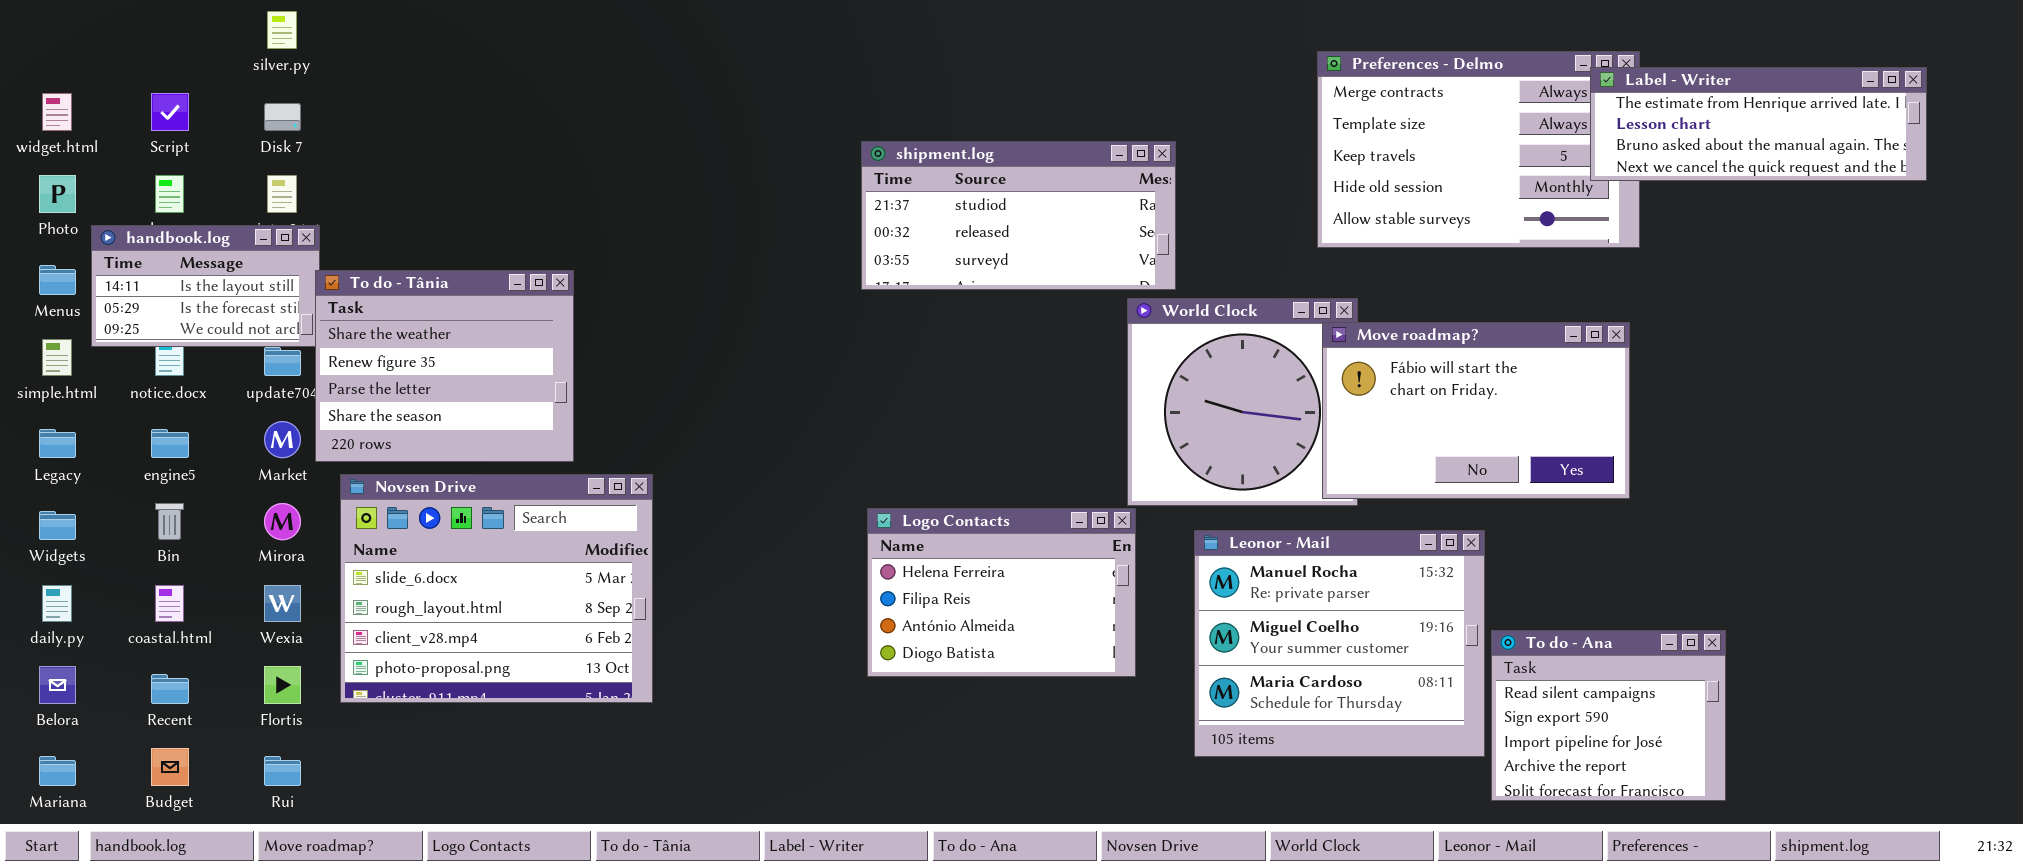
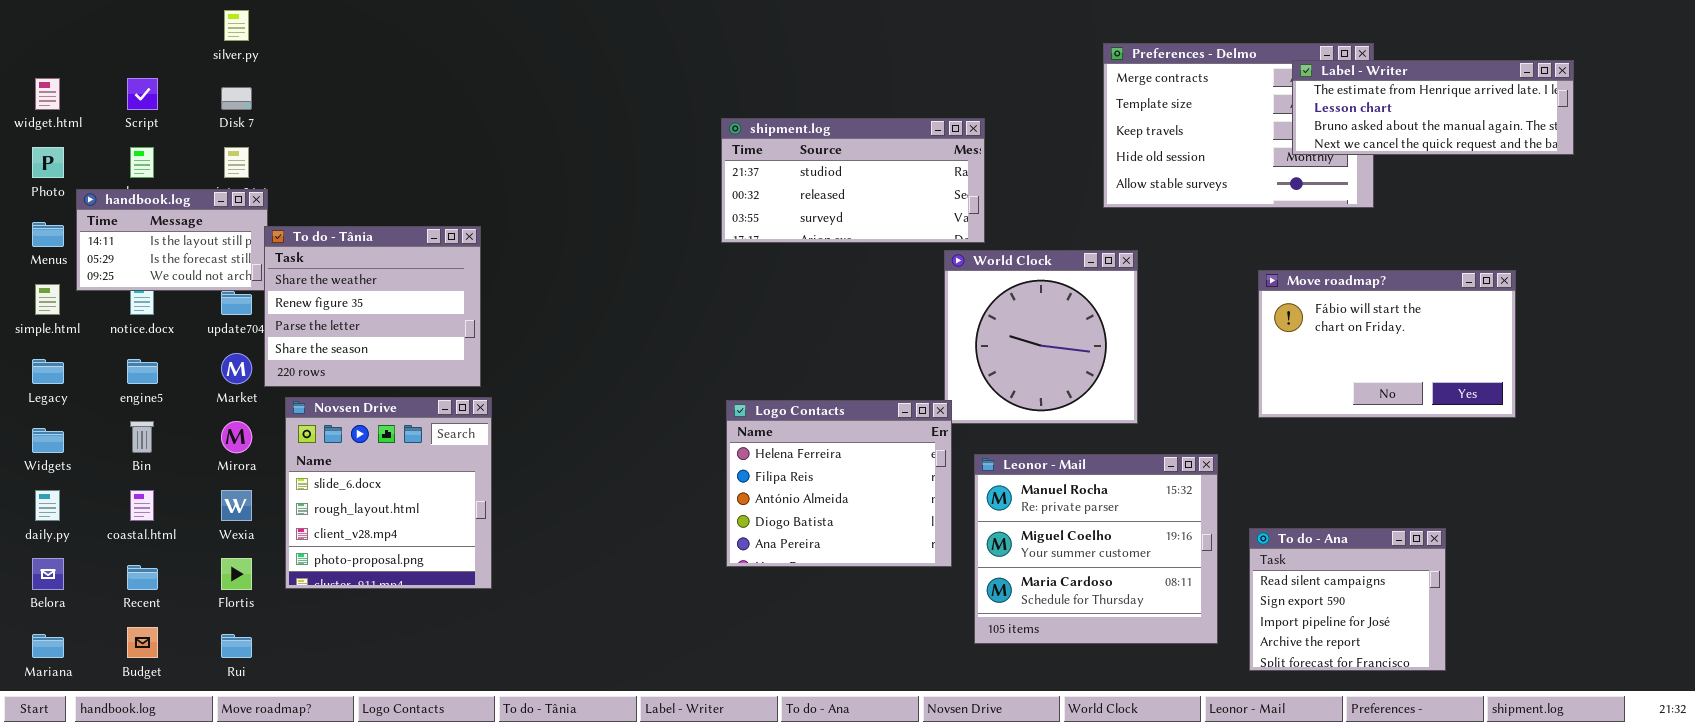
Label - Writer: [1590,67,1927,181] -> [1292,60,1574,155], moved
Move roadmap?: [1322,322,1630,499] -> [1258,270,1516,418], moved
Novsen Drive: [340,474,653,703] -> [285,397,492,589], resized
Logo Contacts: [867,508,1136,677] -> [726,400,952,567], resized
Leonor - Mail: [1194,530,1485,757] -> [974,454,1218,644], moved

